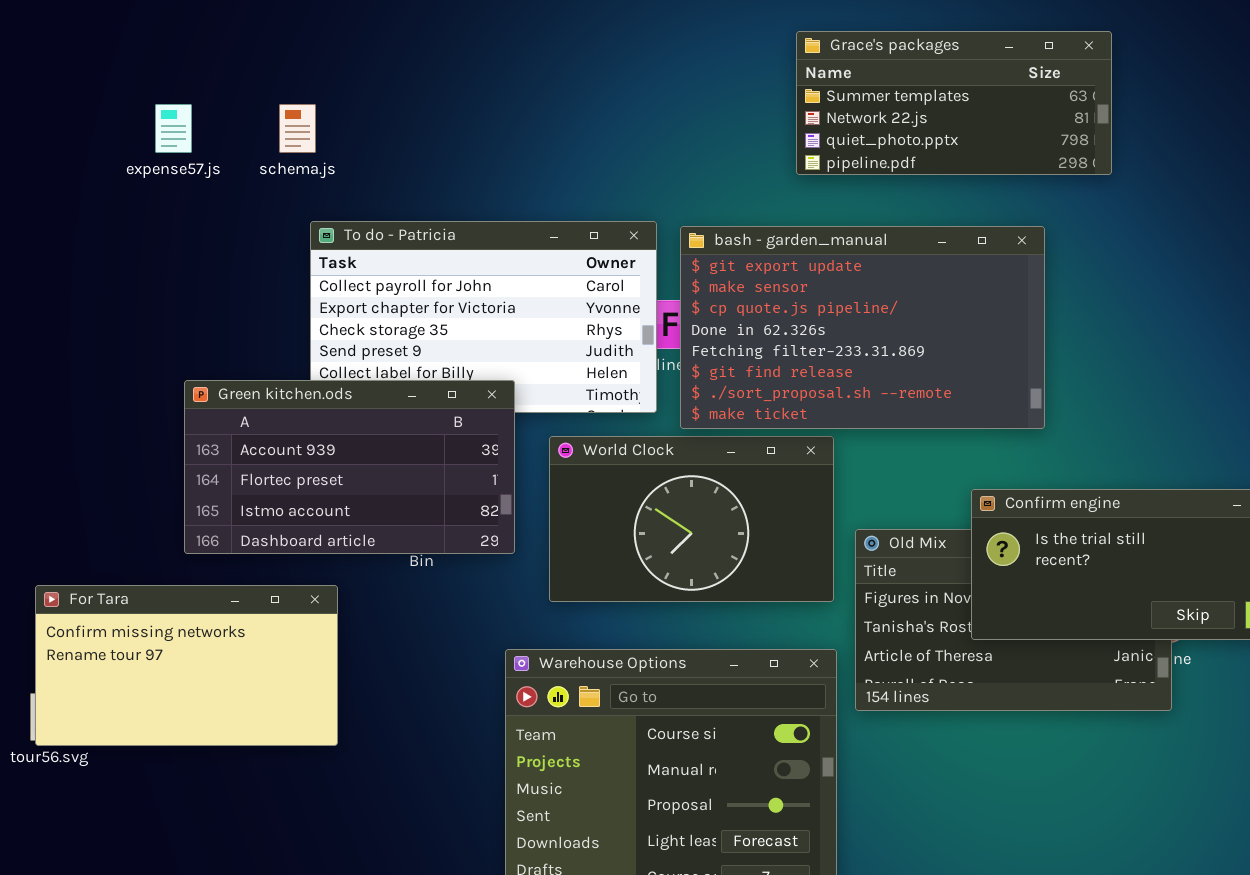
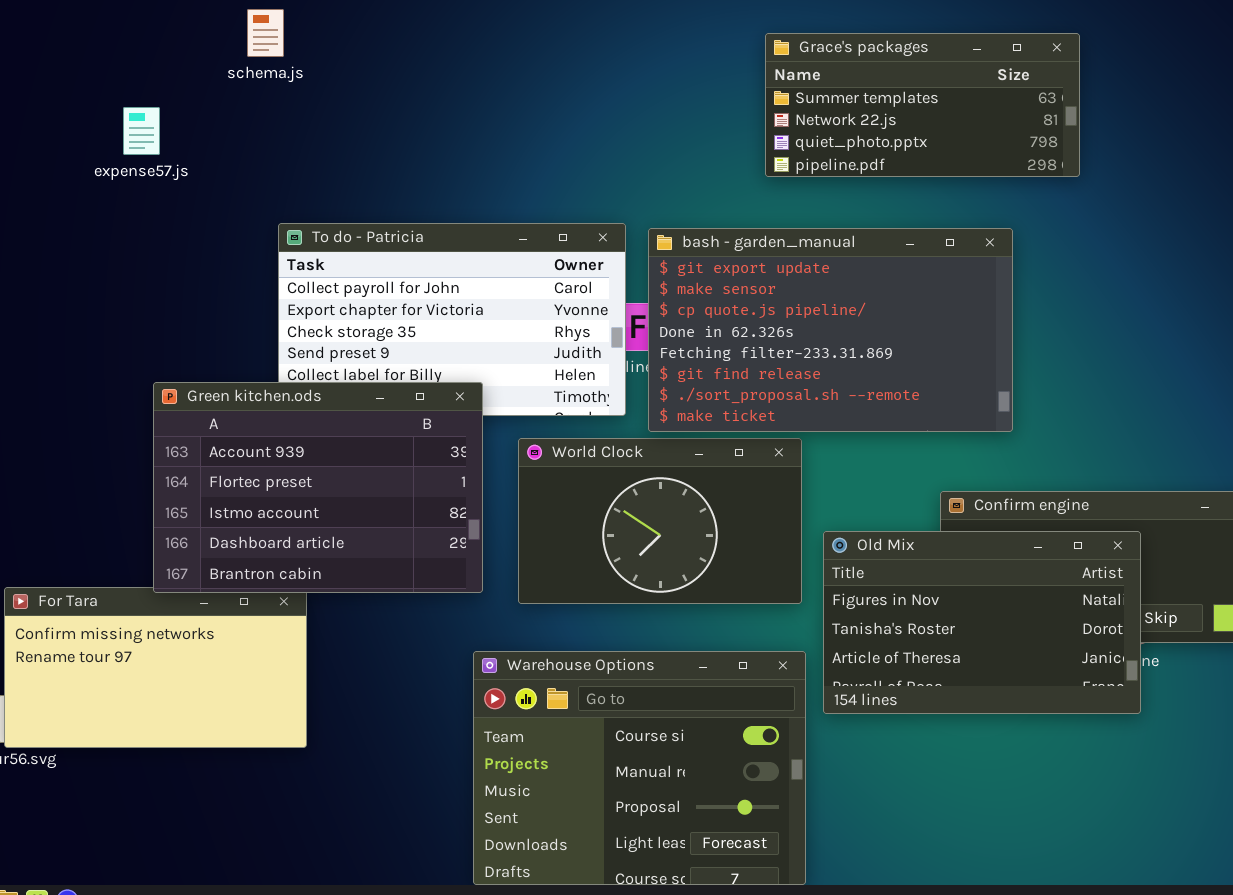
schema.js: [279,104,316,153] -> [247,9,284,57], moved
Green kitchen.ods: [184,380,515,554] -> [153,382,483,593], resized
Old Mix: [855,529,1172,711] -> [823,531,1141,714], raised

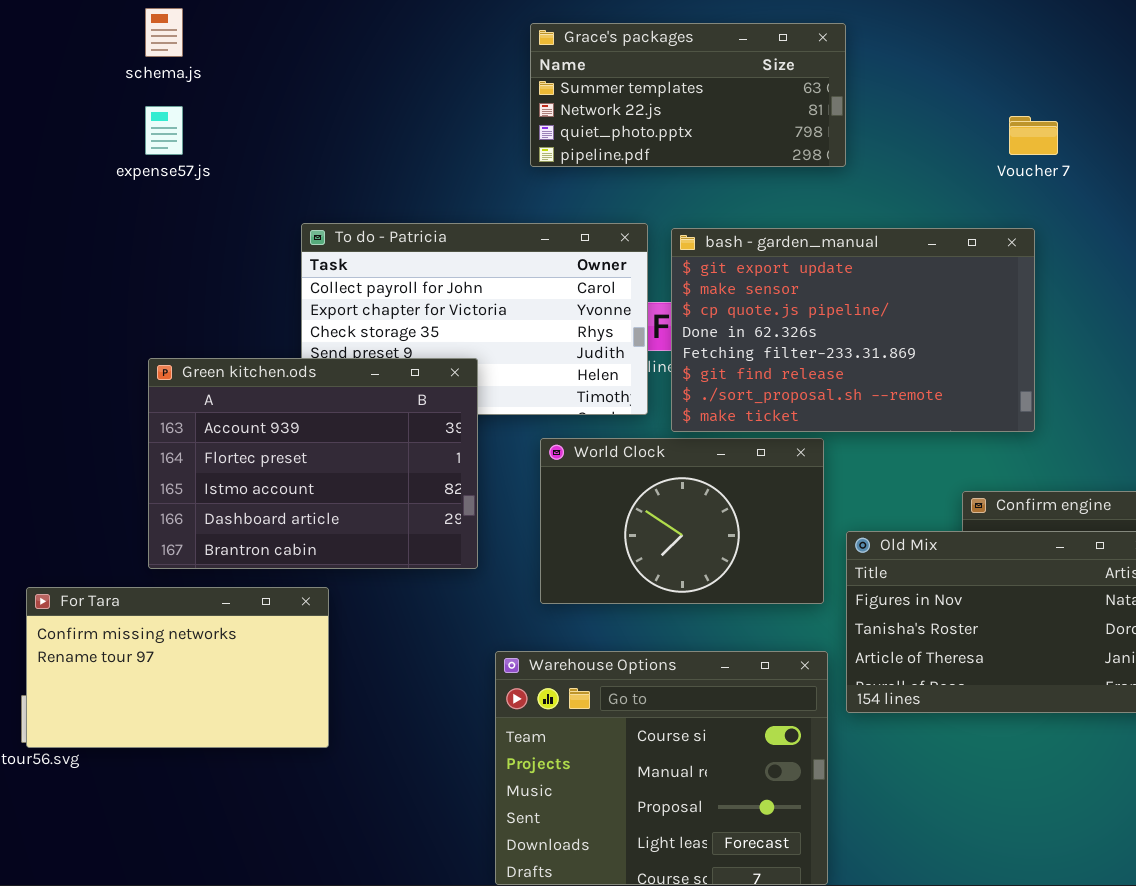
schema.js: [247,9,284,57] -> [145,8,183,57], moved
Grace's packages: [765,33,1080,177] -> [530,23,846,167], moved
Green kitchen.ods: [153,382,483,593] -> [148,358,478,569], moved

